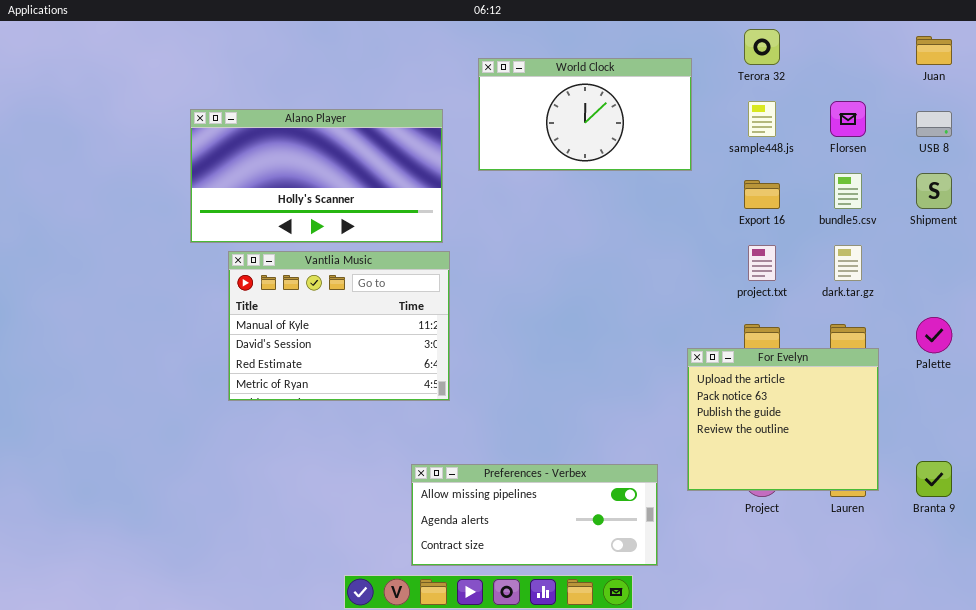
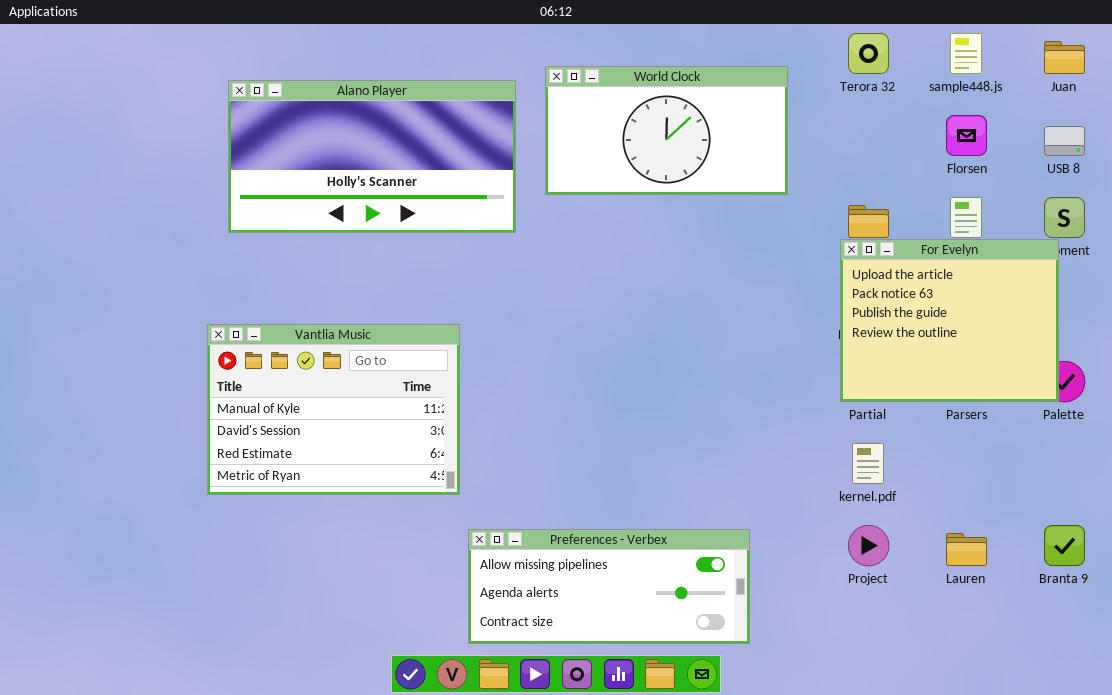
sample448.js: [748,101,776,137] -> [950,33,982,74], moved
Alano Player: [190,109,443,243] -> [228,80,516,233], moved
Vantlia Music: [228,251,450,401] -> [207,324,460,495], moved
For Evelyn: [687,348,879,491] -> [840,239,1059,402], moved

